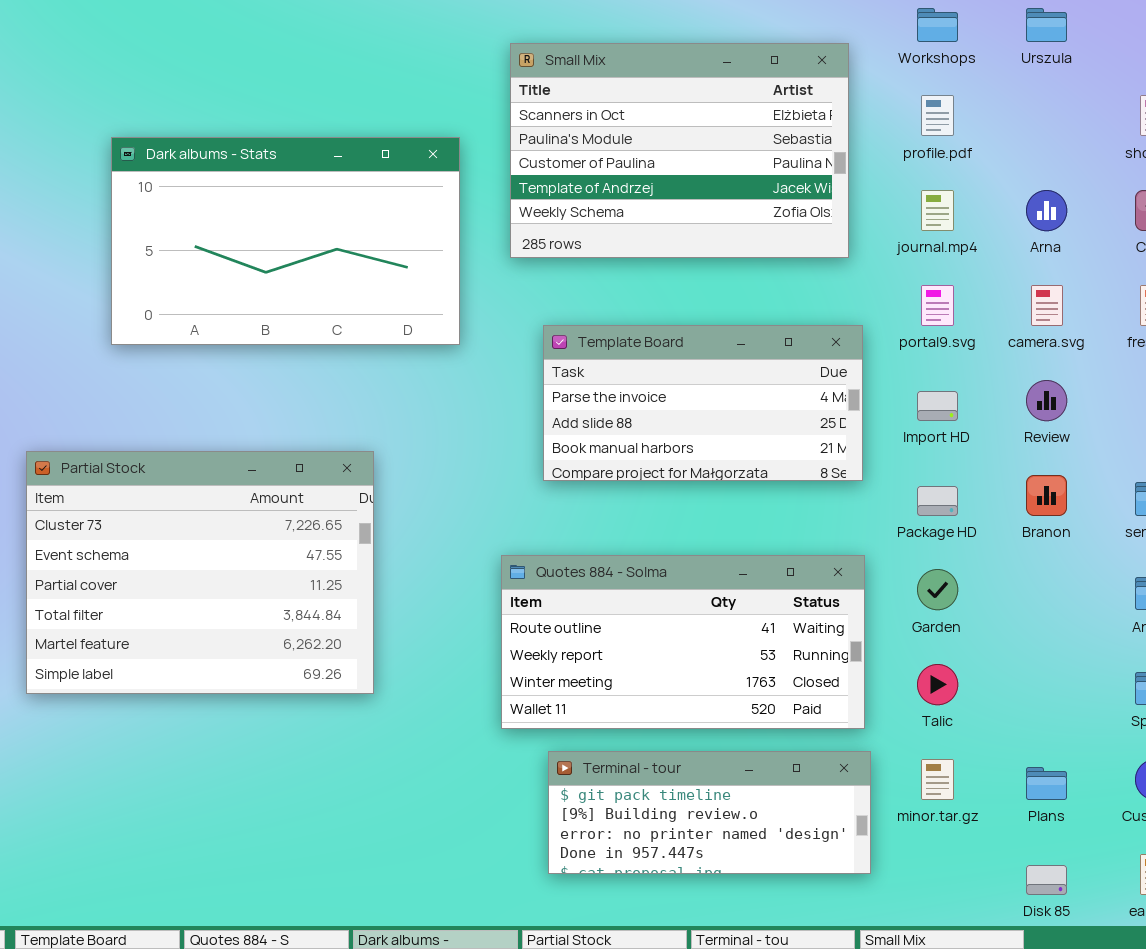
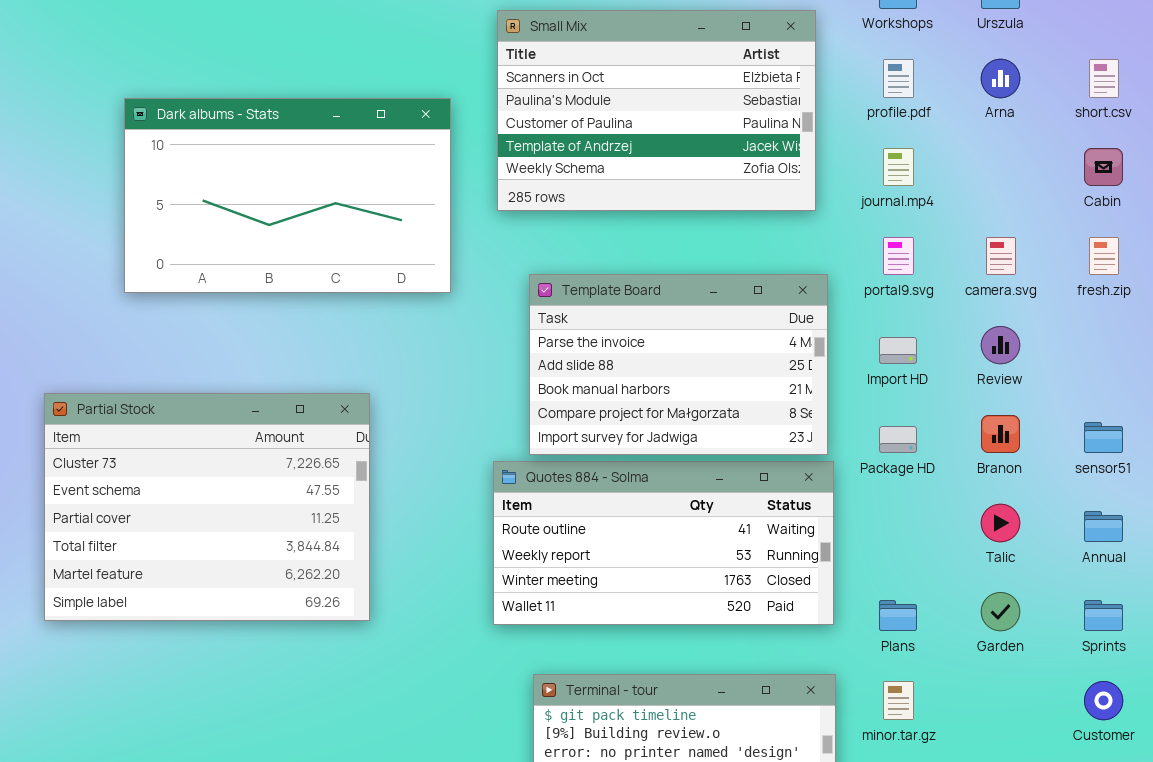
Arna: [1026,190,1067,231] -> [981,59,1020,98], moved
Template Board: [543,325,863,481] -> [529,274,828,455], resized
Quotes 884 - Solma: [501,555,865,729] -> [493,461,834,625], moved
Garden: [917,569,958,610] -> [981,592,1020,631], moved
Talic: [917,664,958,705] -> [981,504,1020,542], moved
Plans: [1026,767,1067,800] -> [879,600,917,631], moved

